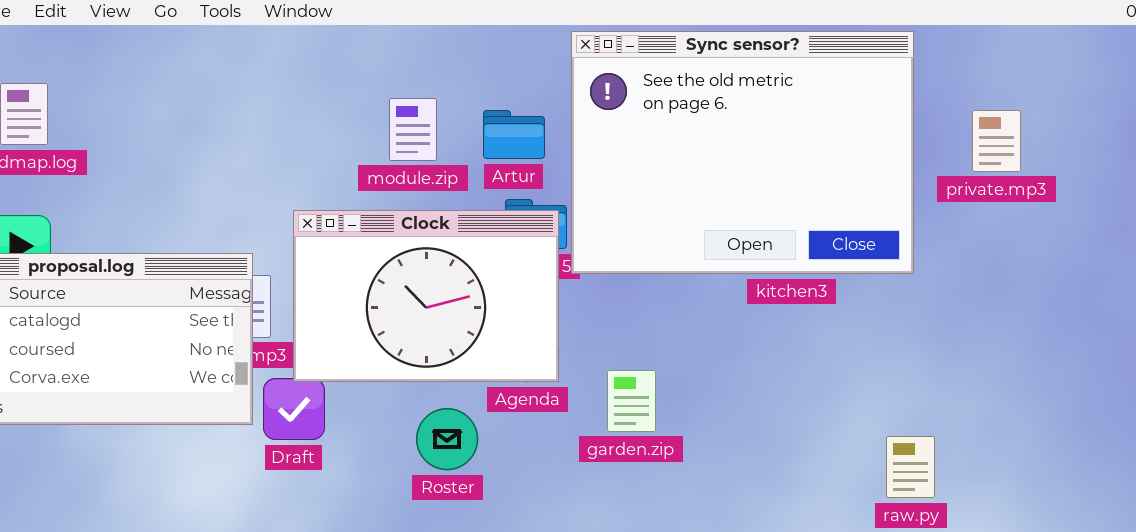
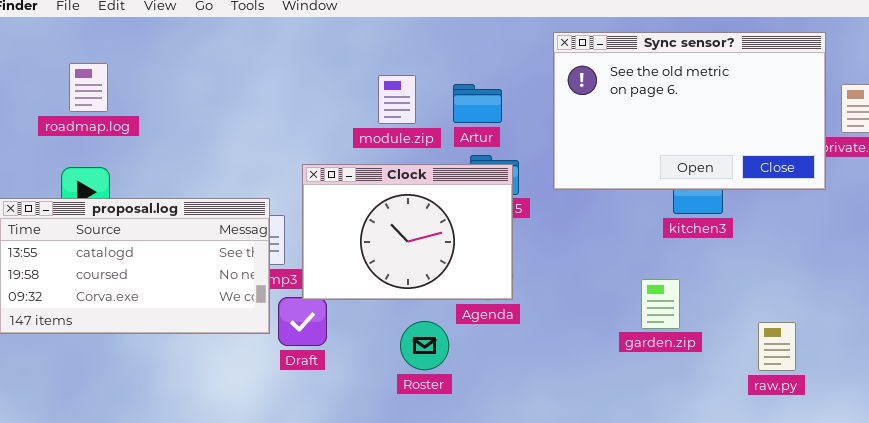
Sync sensor?: [571,31,914,274] -> [553,32,826,190], moved, resized
garden.zip: [607,370,656,432] -> [641,279,680,329], moved
raw.py: [886,436,935,498] -> [758,322,796,371], moved

